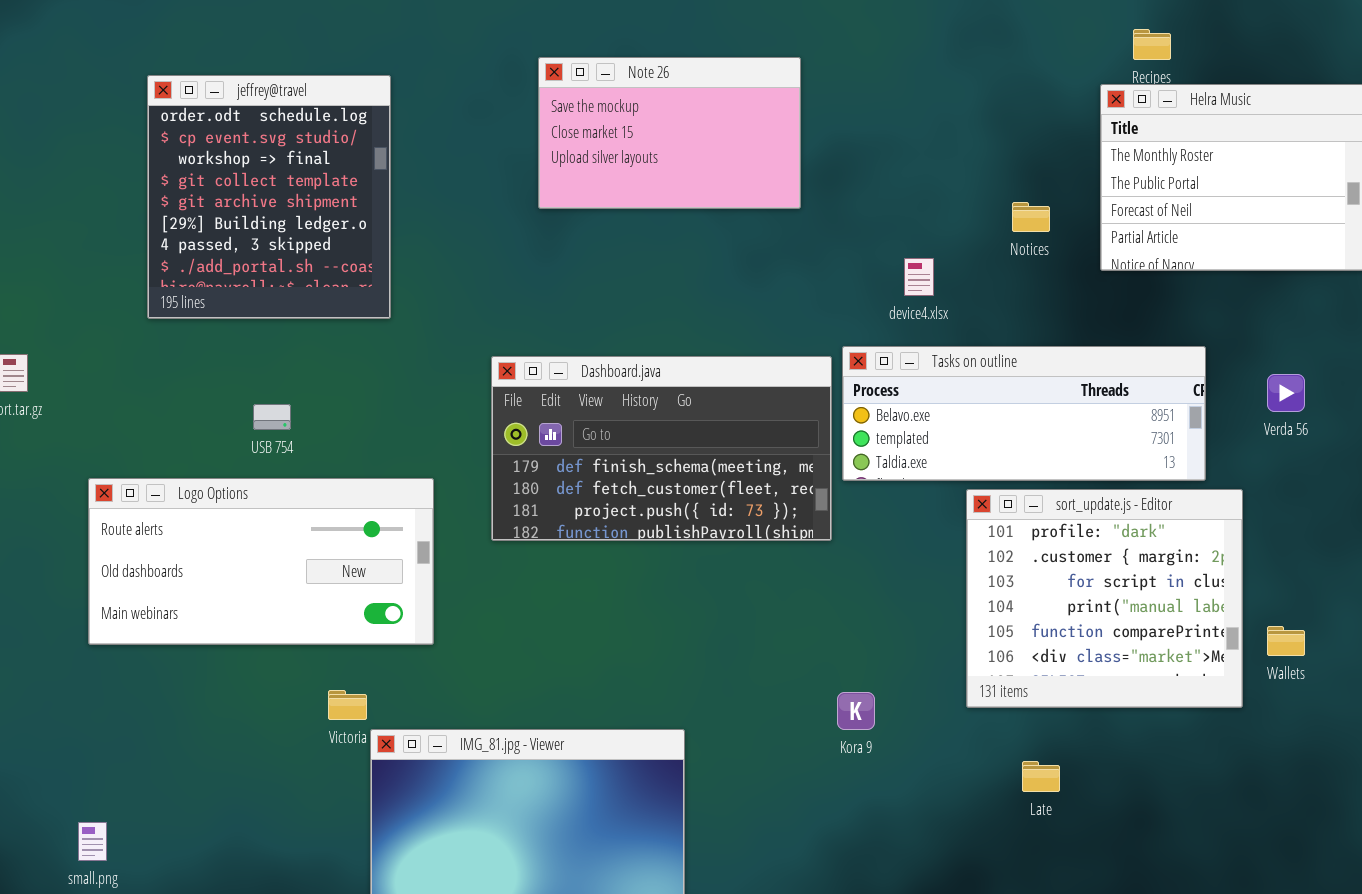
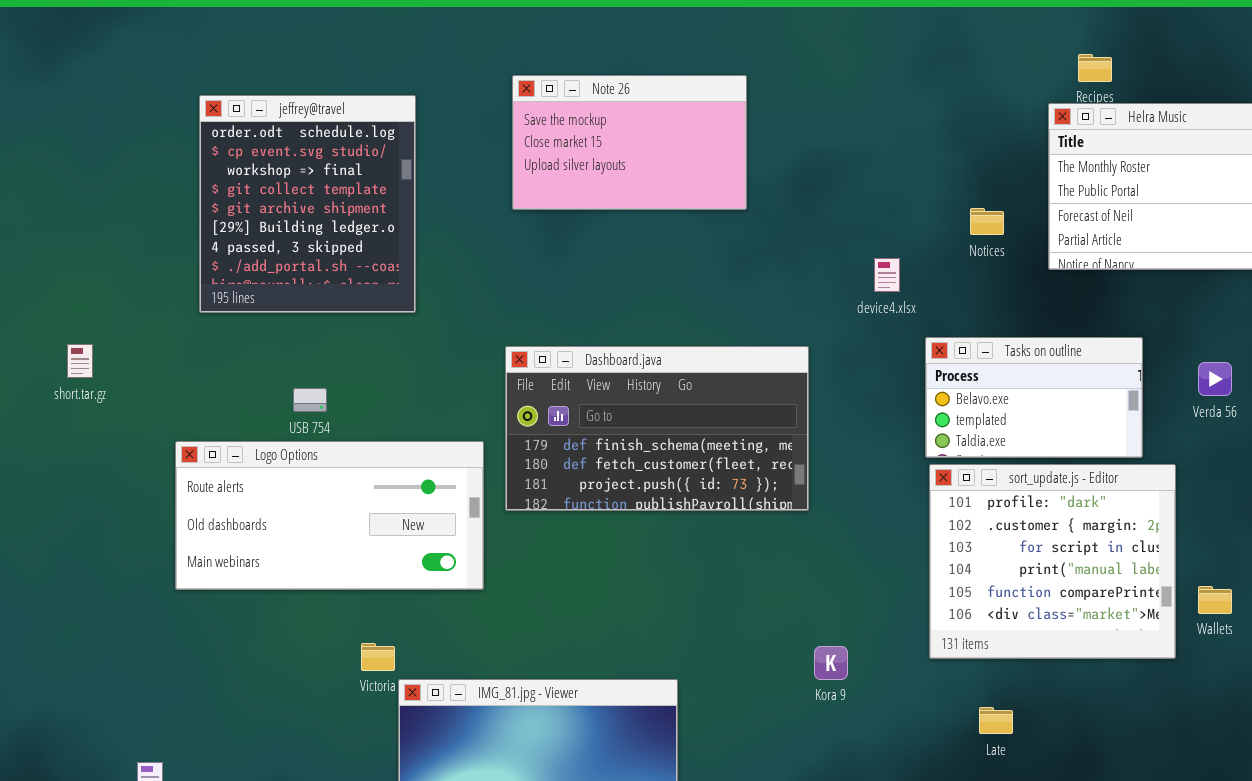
Note 26: [538,57,801,209] -> [512,75,747,210], moved
Tasks on outline: [842,346,1206,481] -> [925,337,1143,458], resized
Logo Options: [88,478,434,645] -> [175,441,484,590], moved

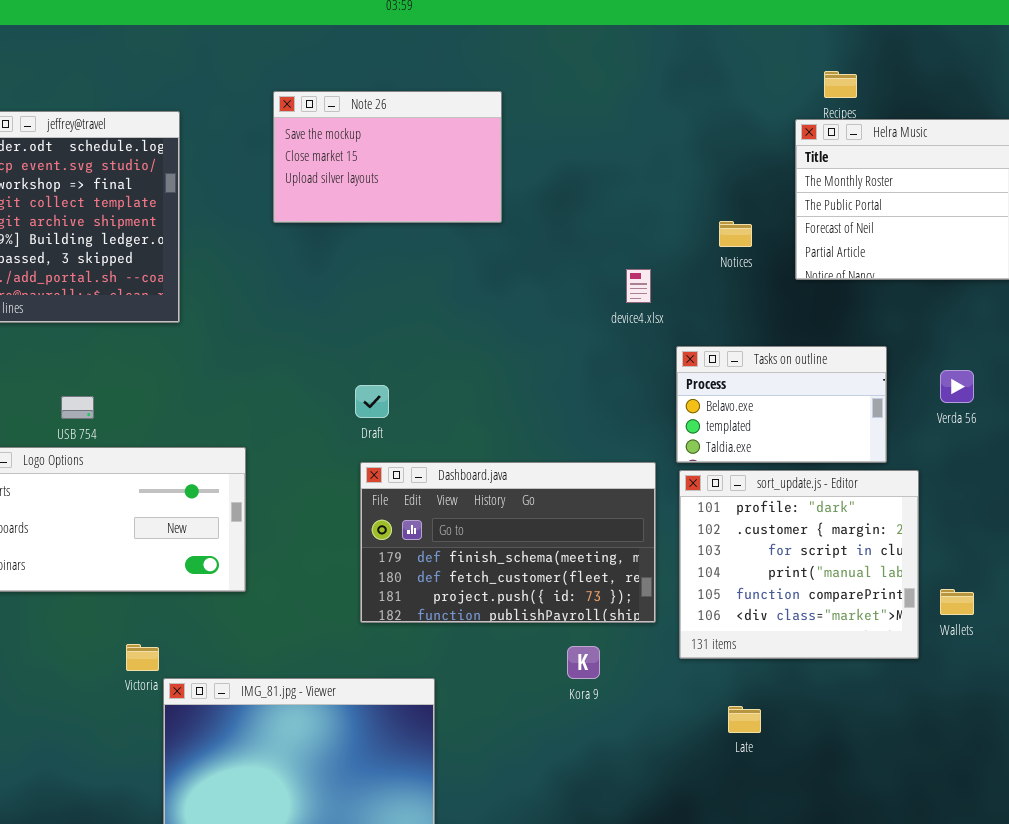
Dashboard.java: [505,346,809,511] -> [360,462,656,623], moved

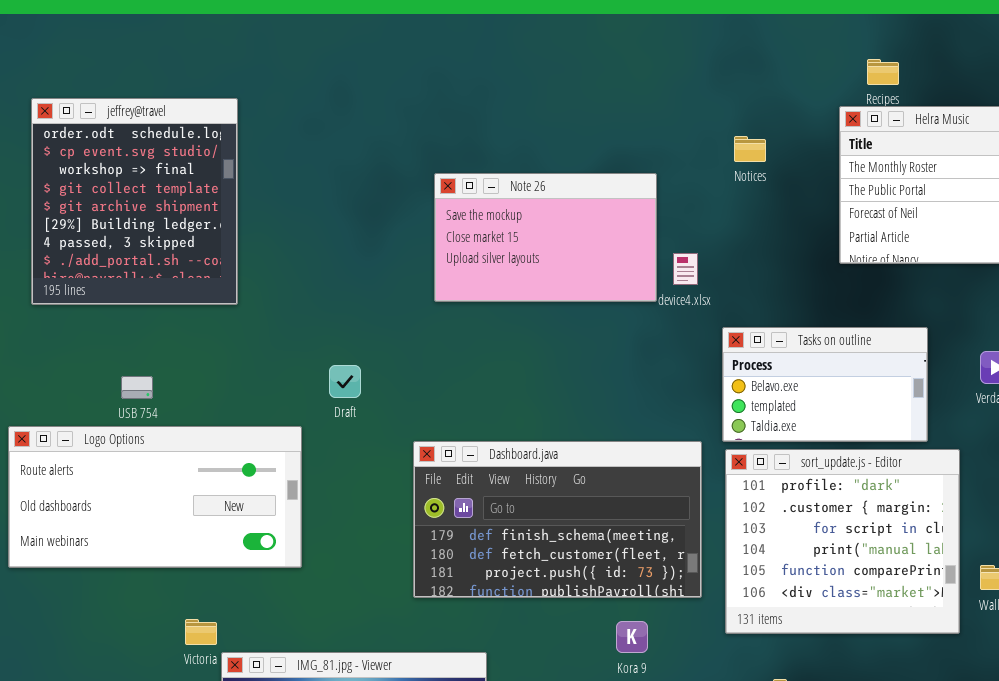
Note 26: [273,91,502,223] -> [434,173,657,302], moved
Notices: [719,221,752,247] -> [734,136,766,162], moved
Draft: [355,385,389,418] -> [329,365,361,398], moved

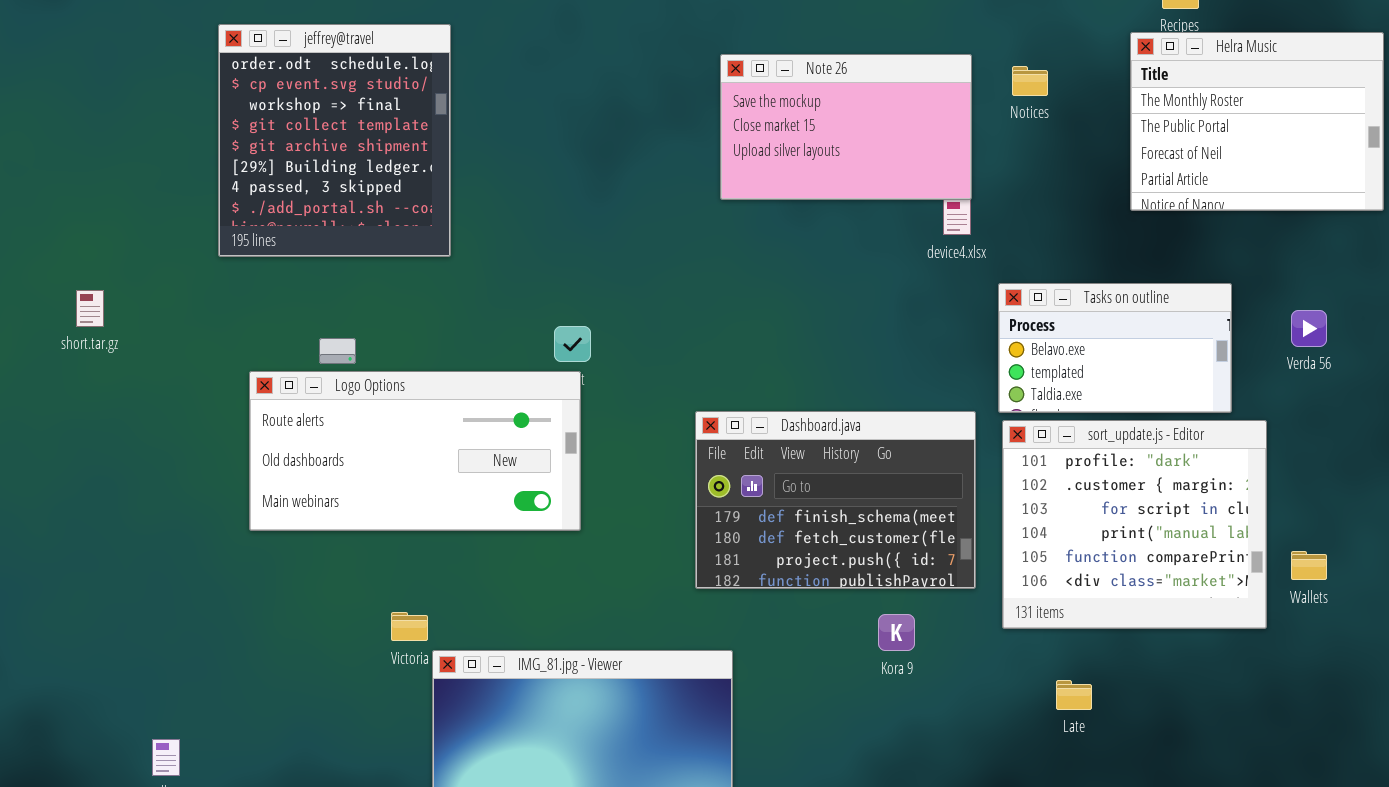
Note 26: [434,173,657,302] -> [720,54,972,200], moved
Logo Options: [8,426,302,568] -> [249,371,581,531], moved
Dashboard.java: [413,441,702,598] -> [695,411,976,589], resized

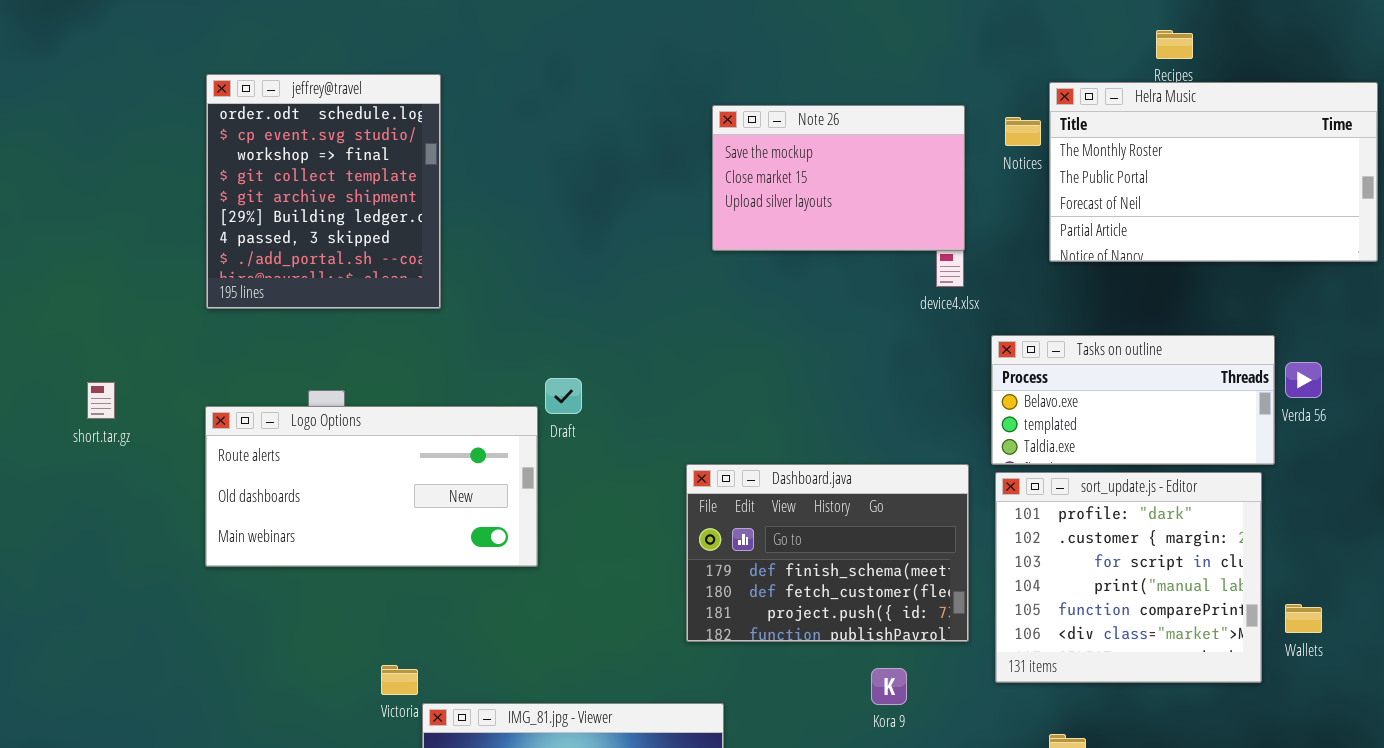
Helra Music: [1130,32,1384,211] -> [1049,82,1378,262], resized
Tasks on outline: [998,283,1232,413] -> [991,335,1275,465], resized
short.tar.gz: [76,290,104,327] -> [87,382,115,419], moved
Logo Options: [249,371,581,531] -> [205,406,538,567], moved

